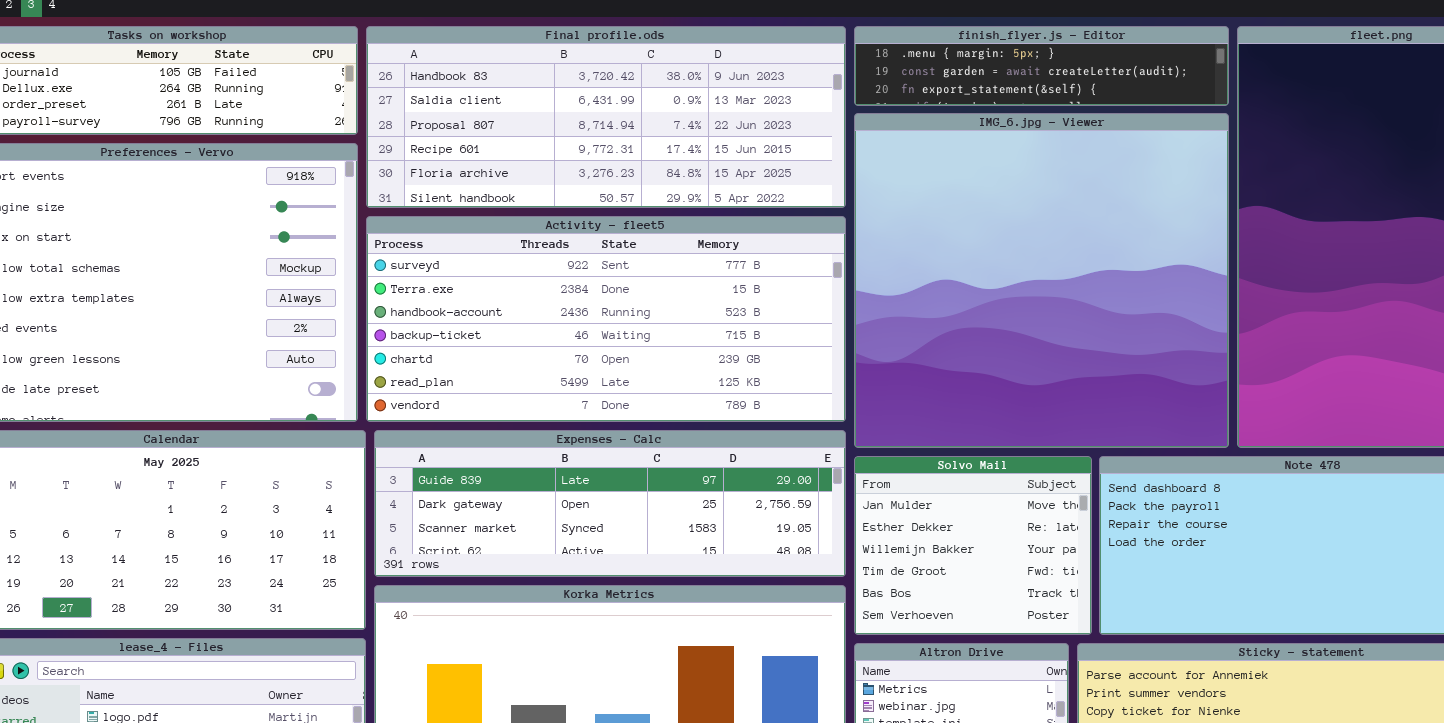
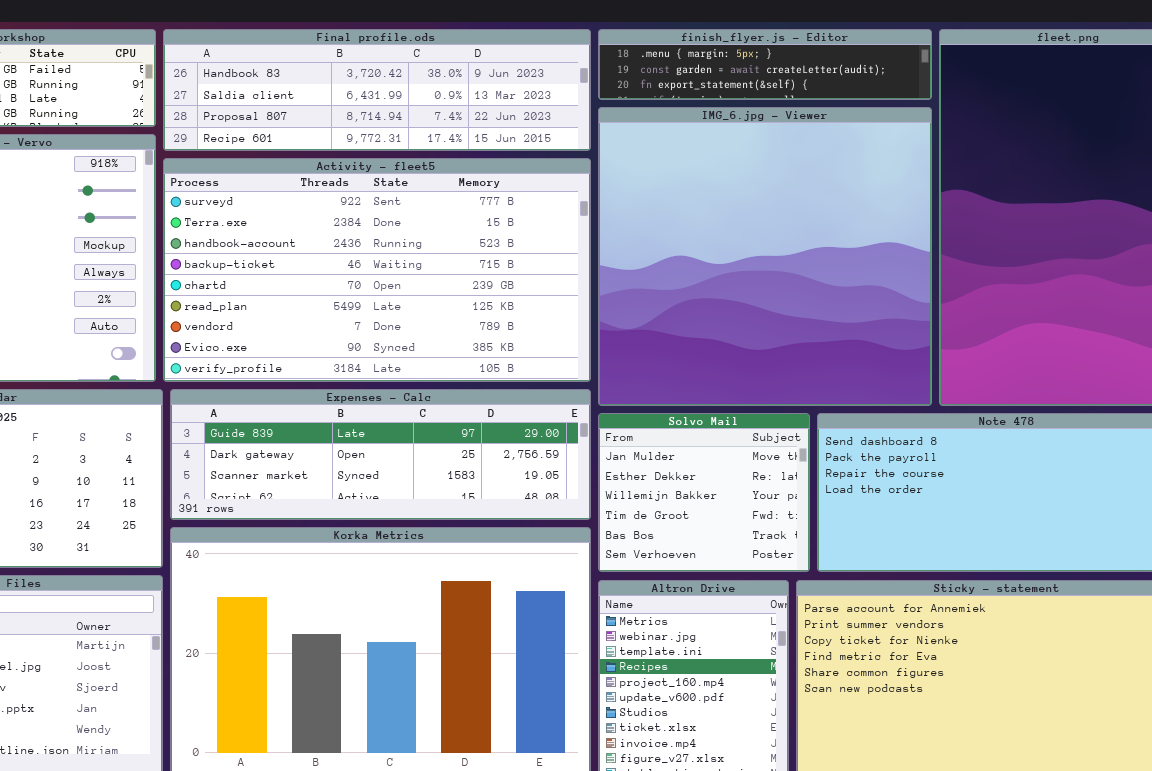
Final profile.ods: [366,26,846,208] -> [163,29,591,151], resized
Activity - fleet5: [366,216,846,422] -> [163,158,591,382], resized

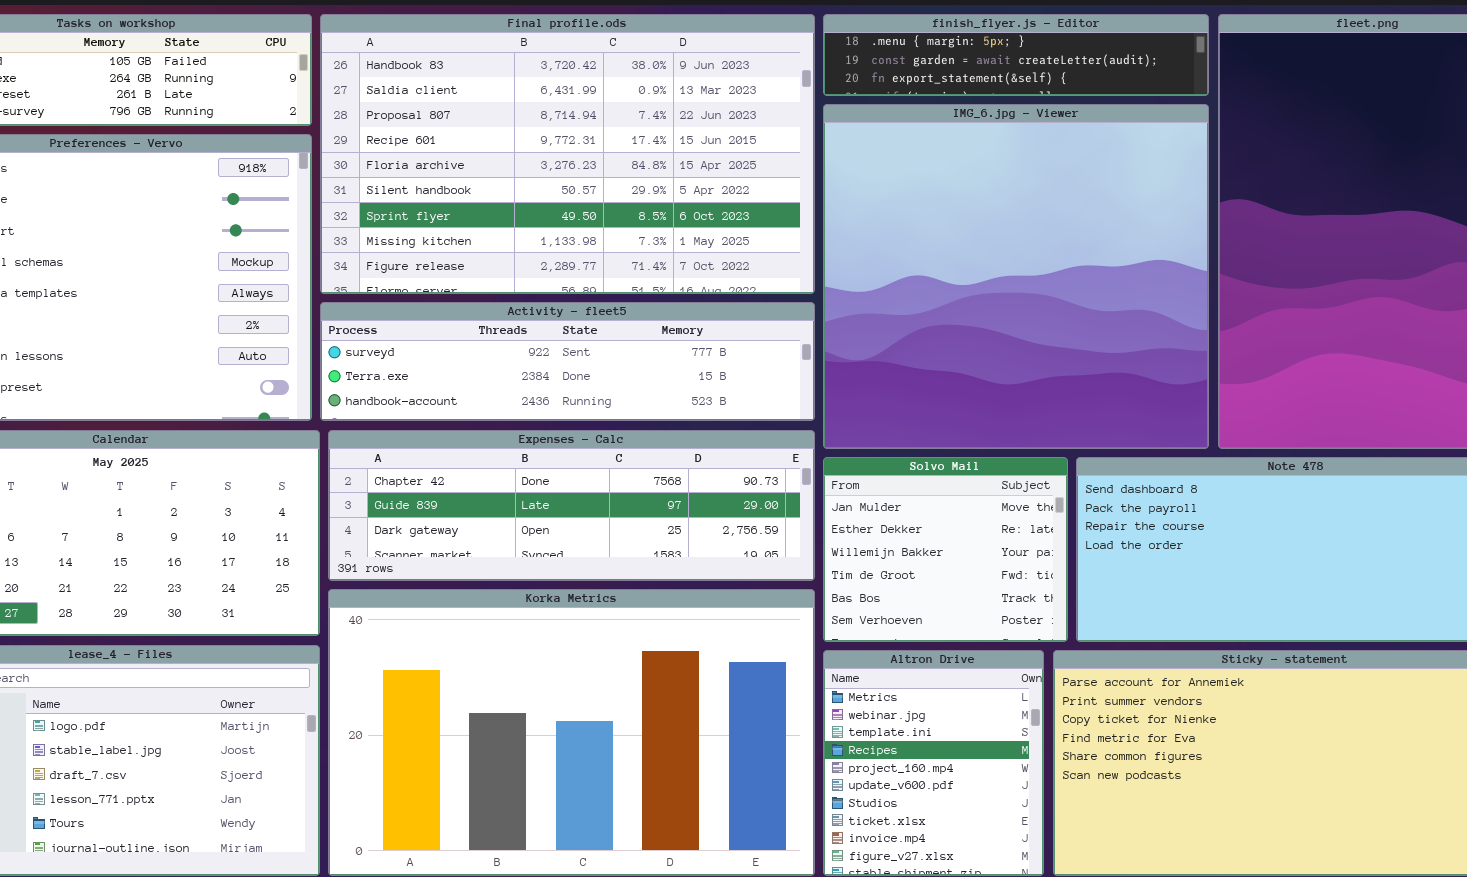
Final profile.ods: [163,29,591,151] -> [320,14,815,294], resized
Activity - fleet5: [163,158,591,382] -> [320,302,815,421], resized
Expenses - Calc: [170,389,591,520] -> [328,430,815,581], scrolled up 1 row

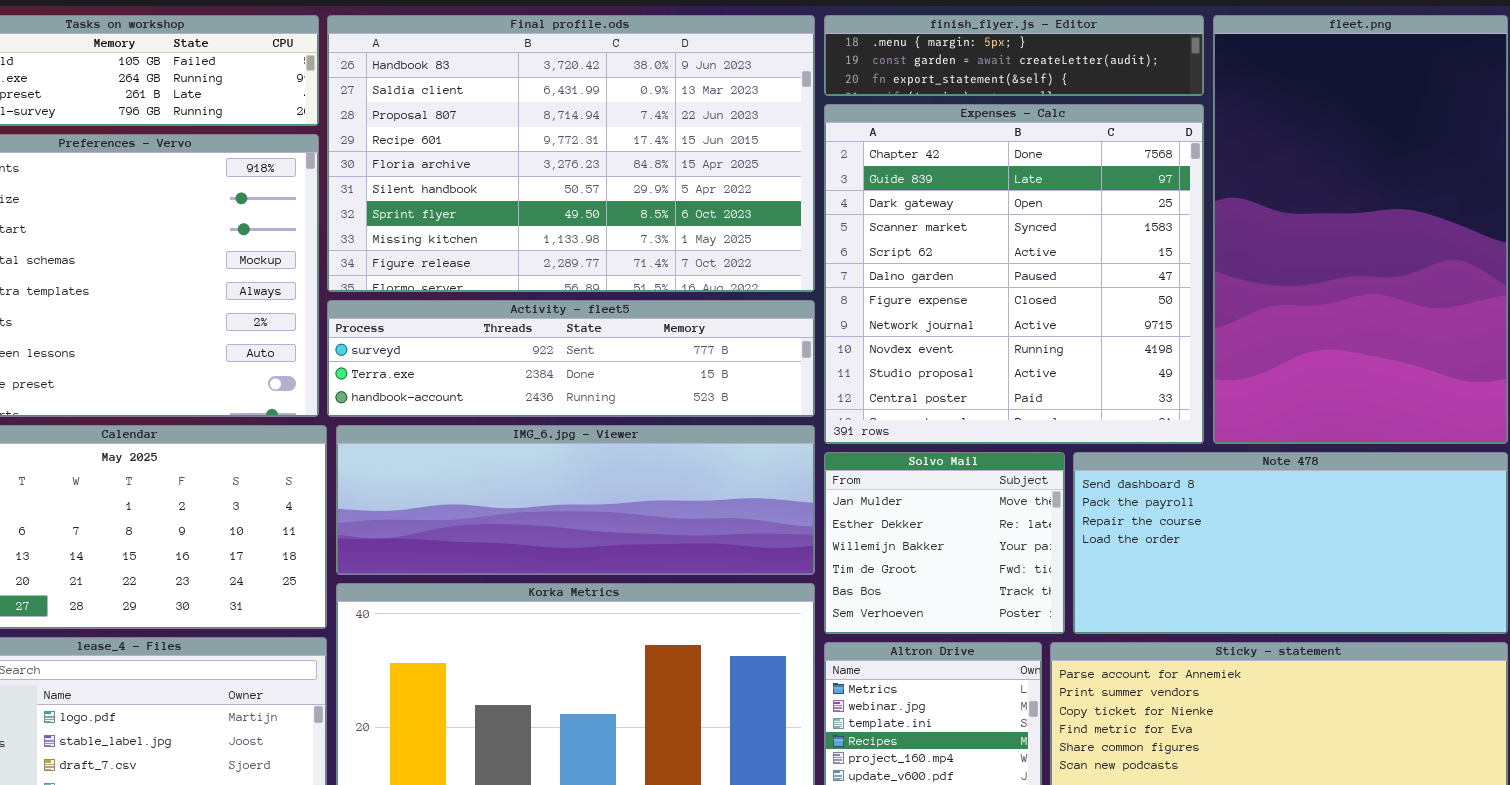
IMG_6.jpg - Viewer: [823,104,1209,449] -> [336,425,815,575], moved, resized
Expenses - Calc: [328,430,815,581] -> [824,104,1204,444], moved, resized

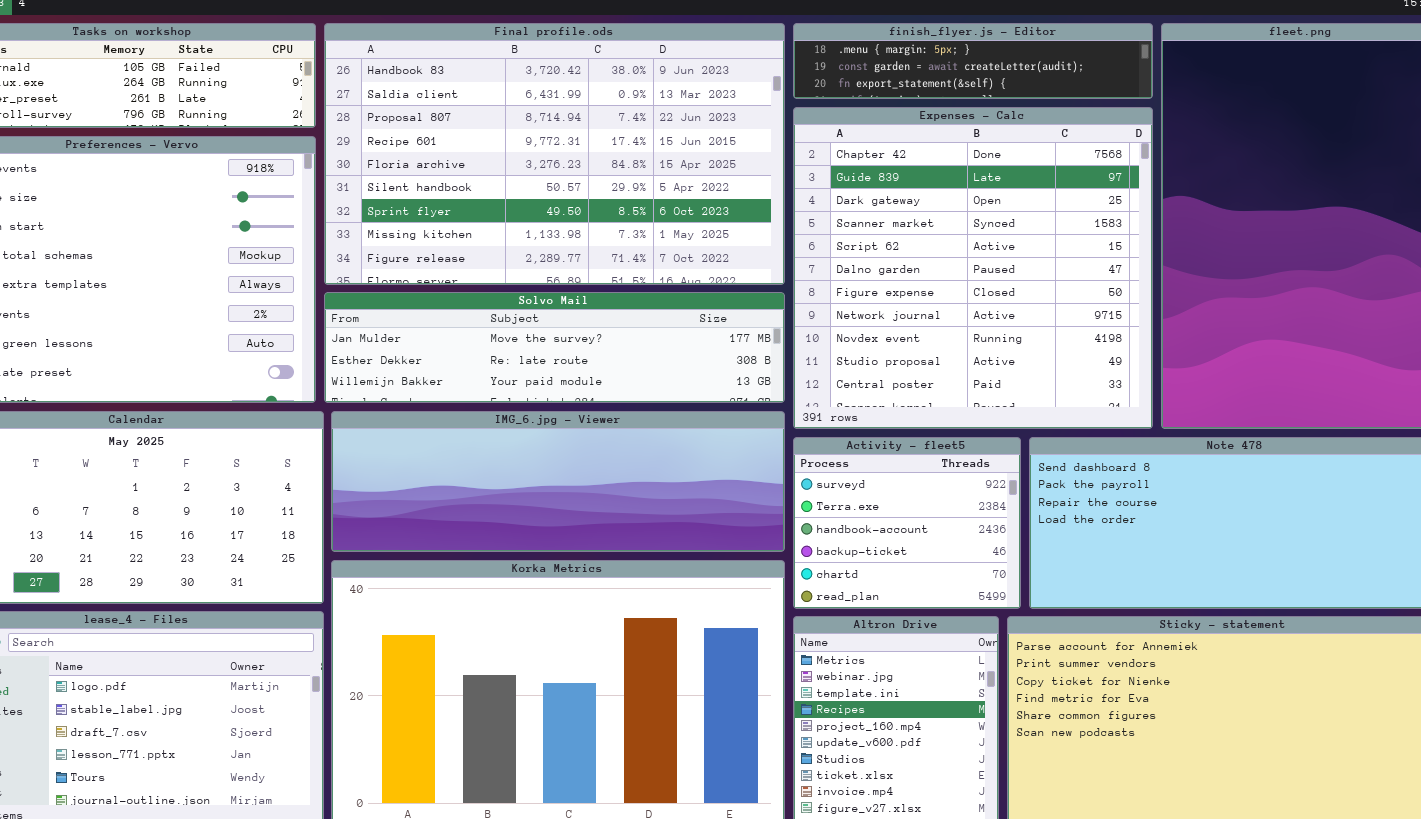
Activity - fleet5: [327,300,815,417] -> [793,437,1021,609], moved, resized
Solvo Mail: [824,452,1065,634] -> [324,292,785,403], moved, resized

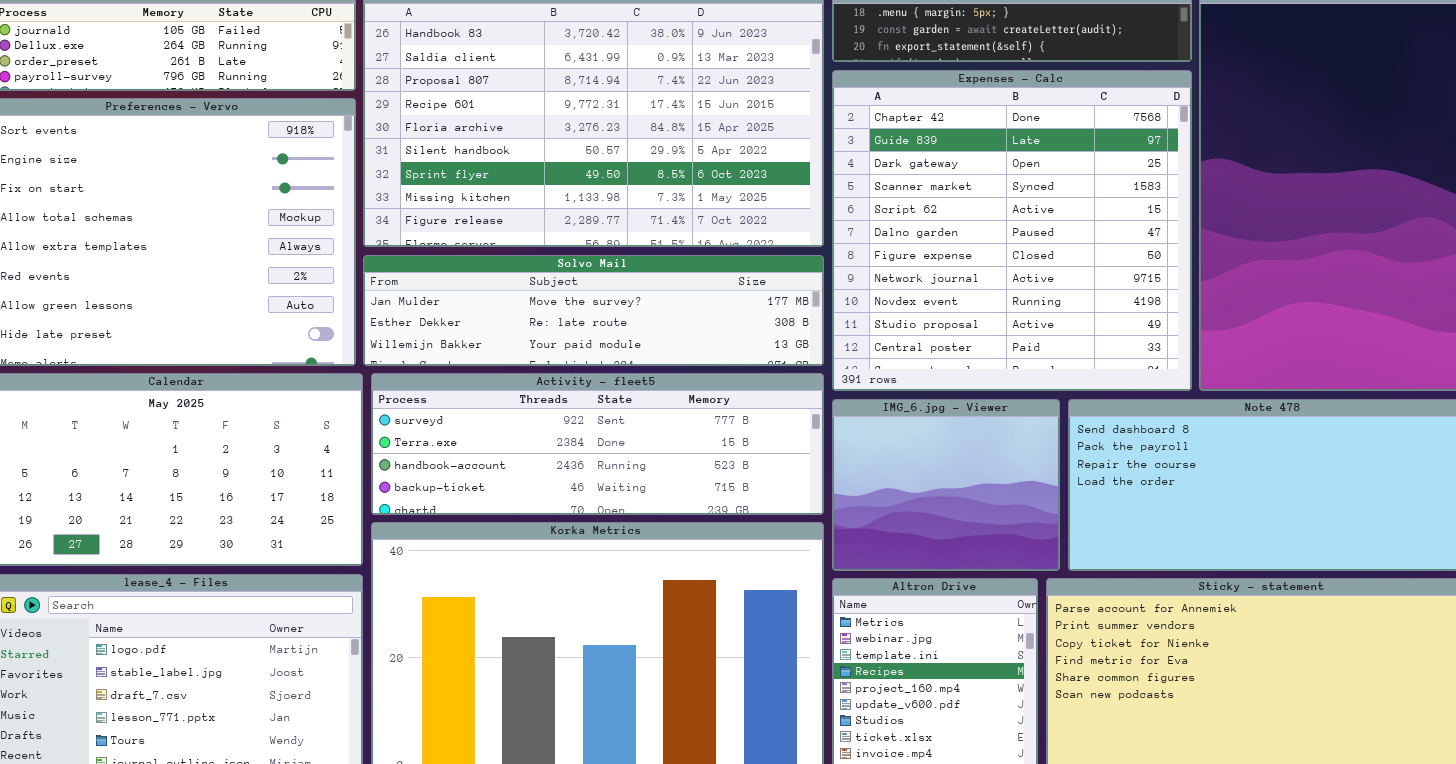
IMG_6.jpg - Viewer: [331,411,785,552] -> [832,399,1060,571], moved, resized
Activity - fleet5: [793,437,1021,609] -> [371,373,824,515], moved, resized

